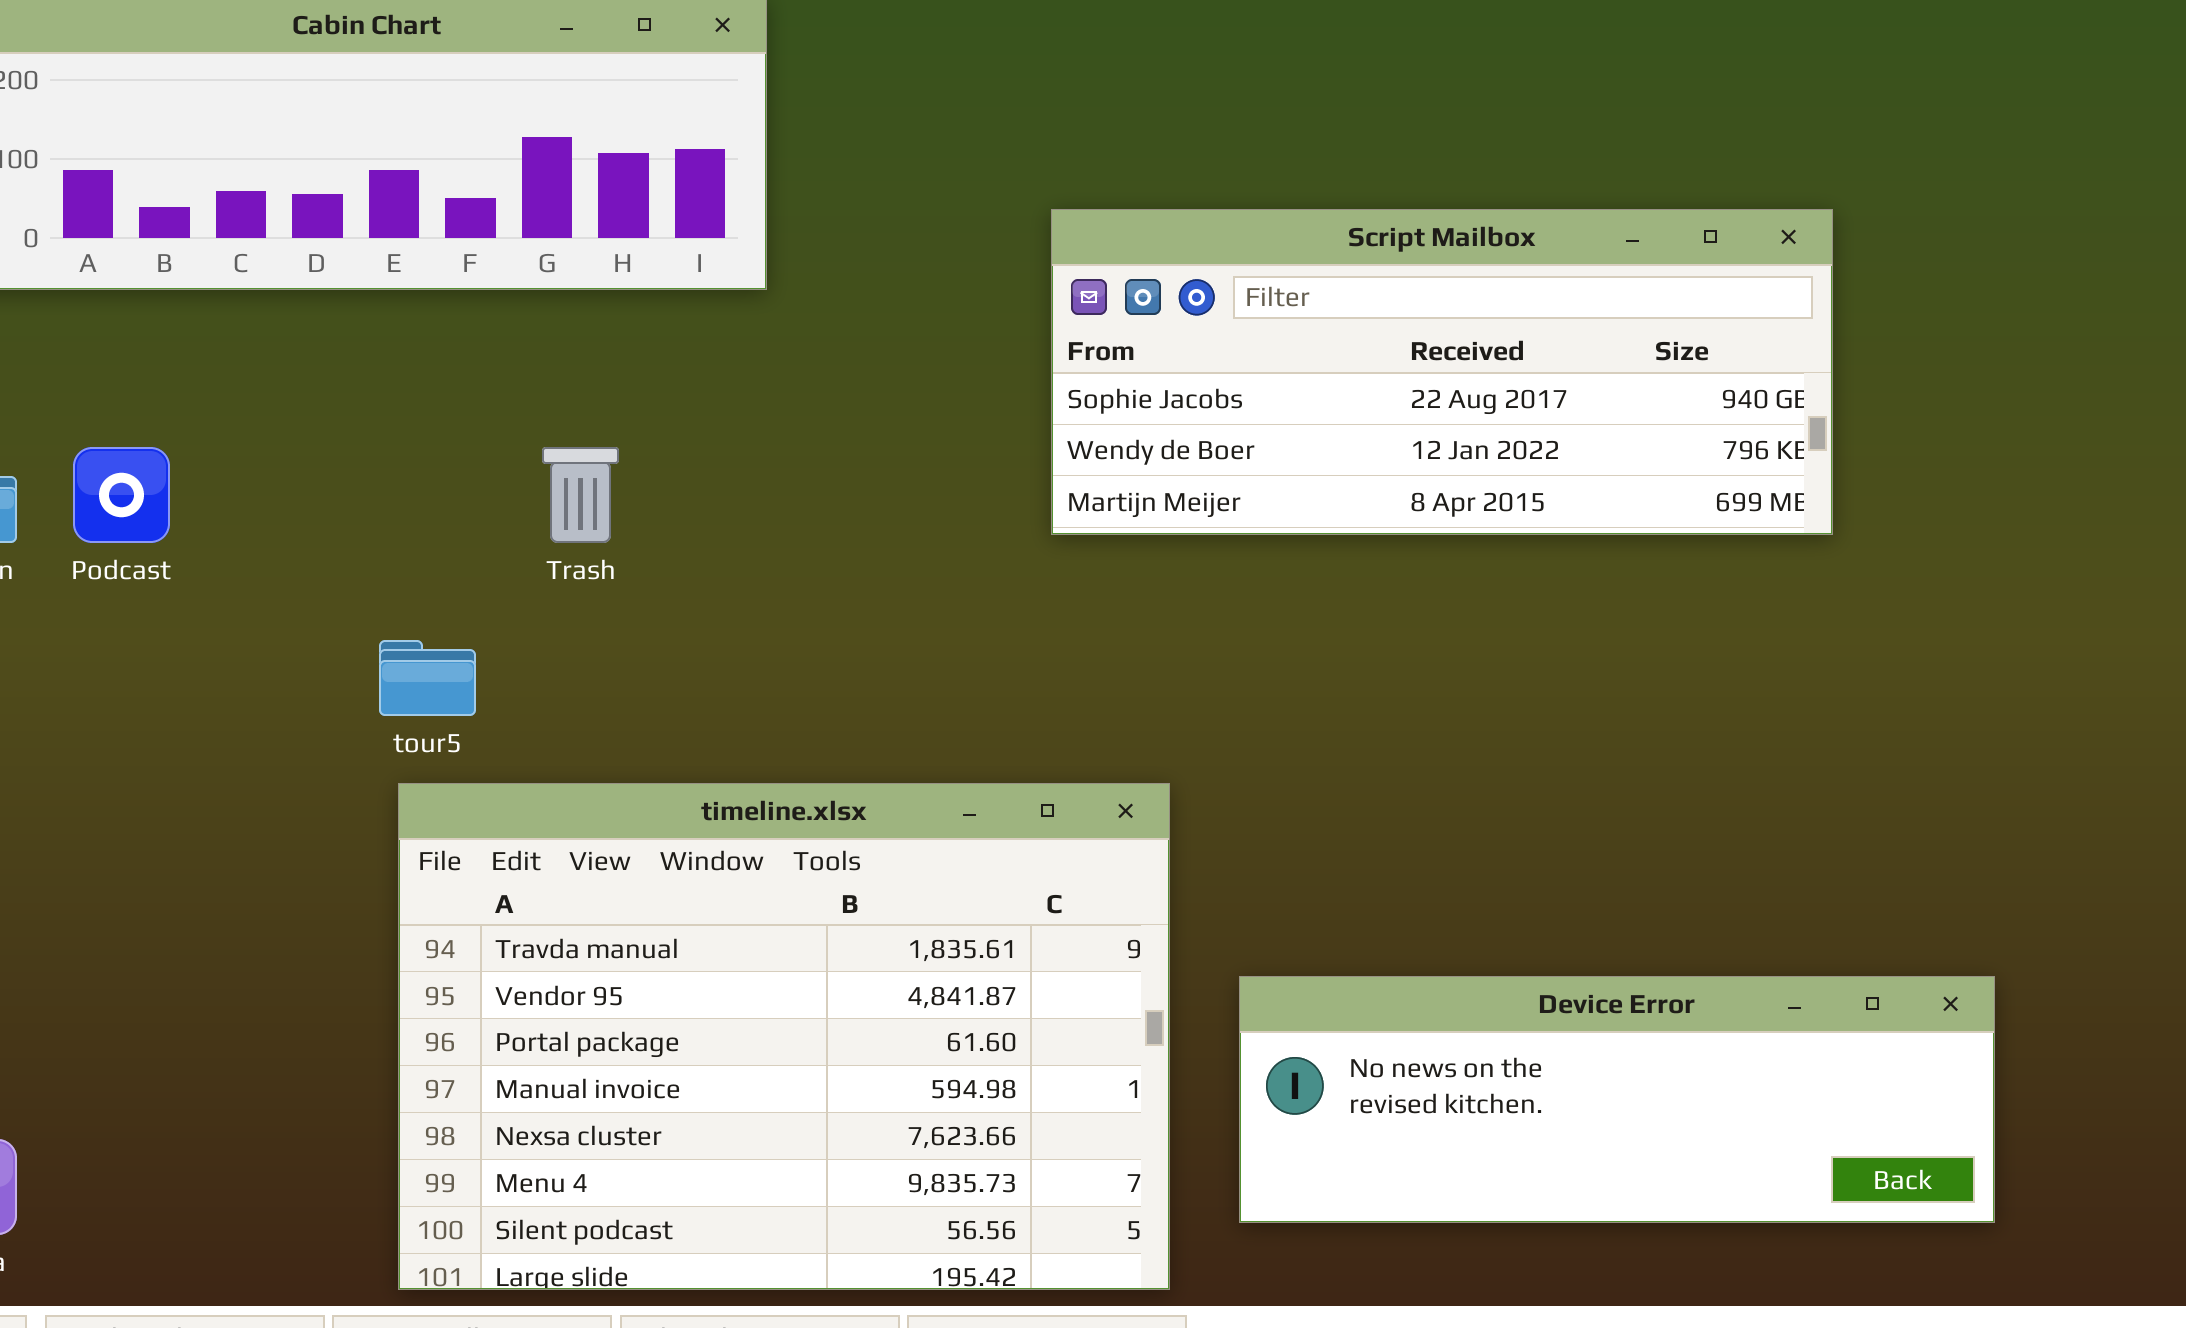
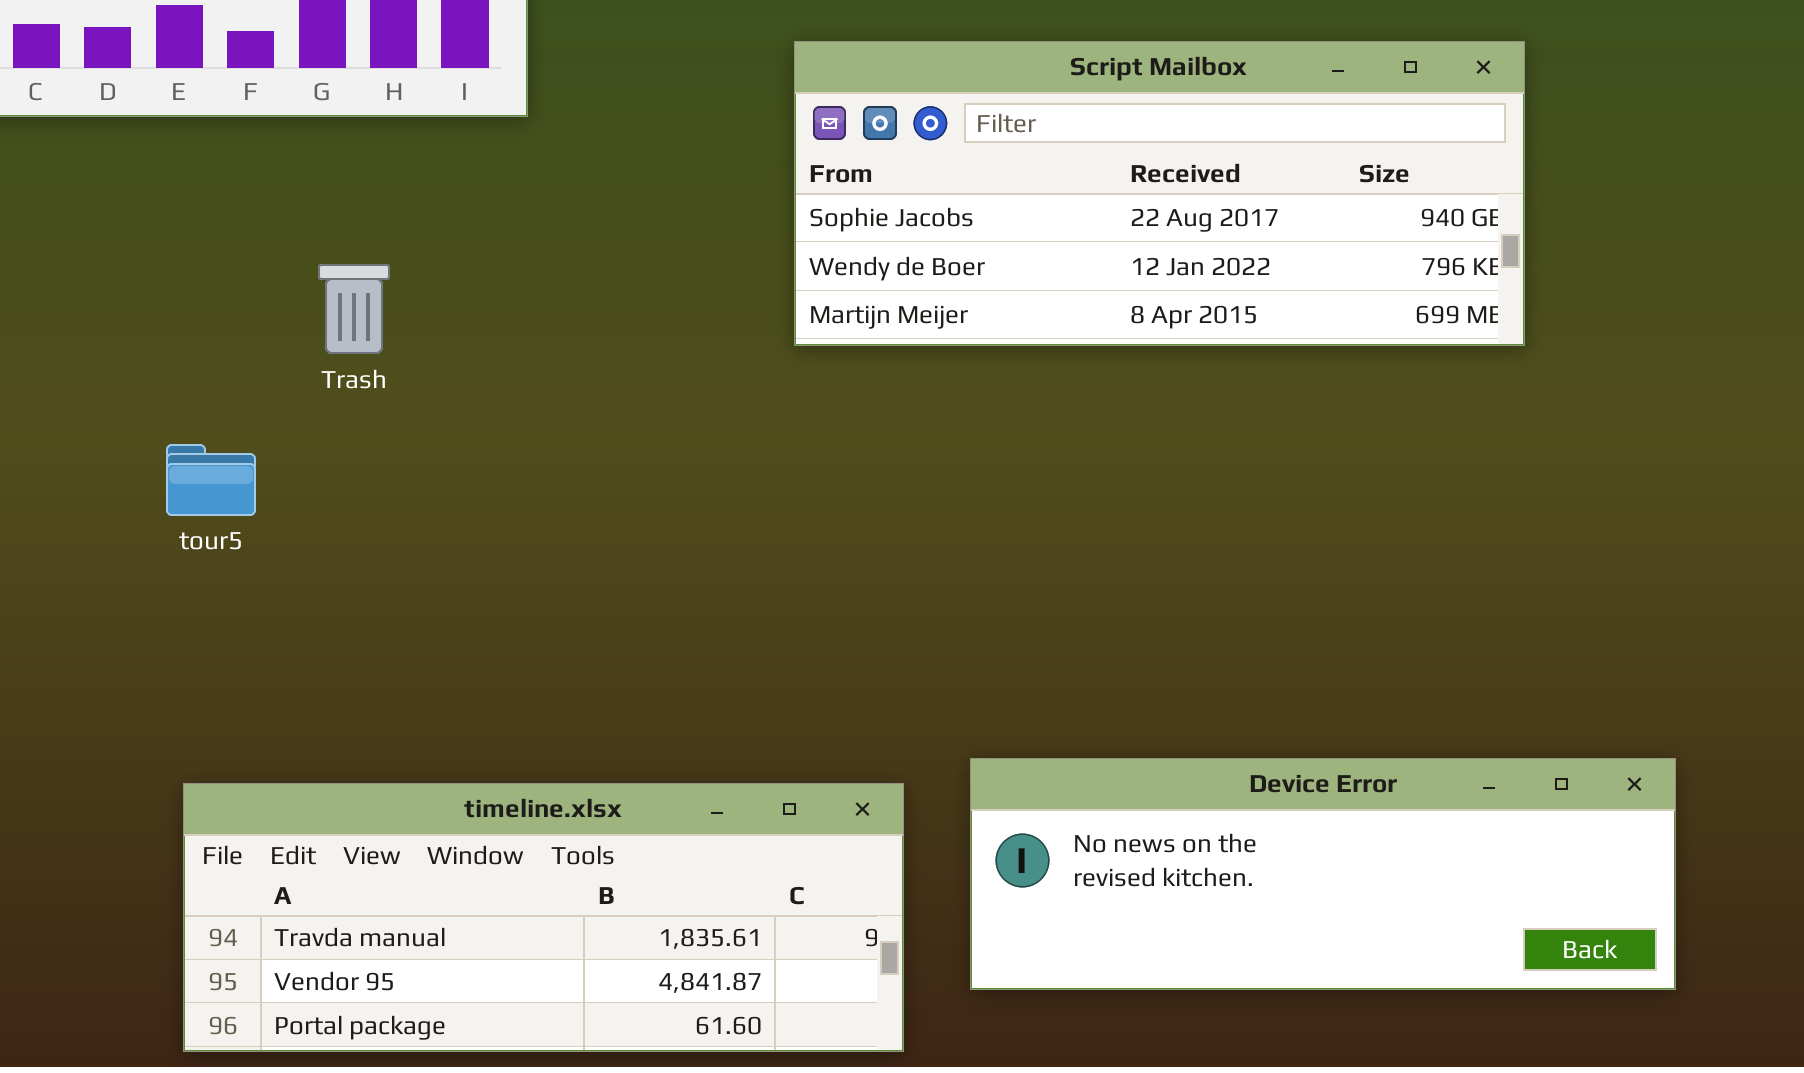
timeline.xlsx: [398,783,1170,1290] -> [183,783,904,1052], resized

